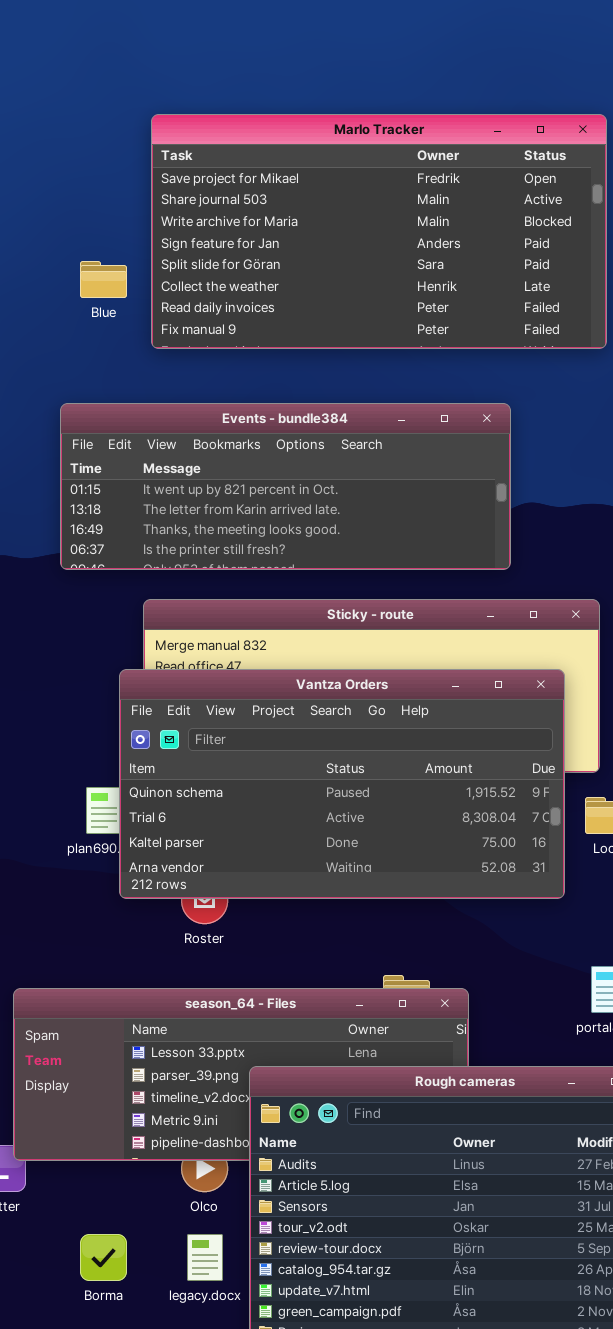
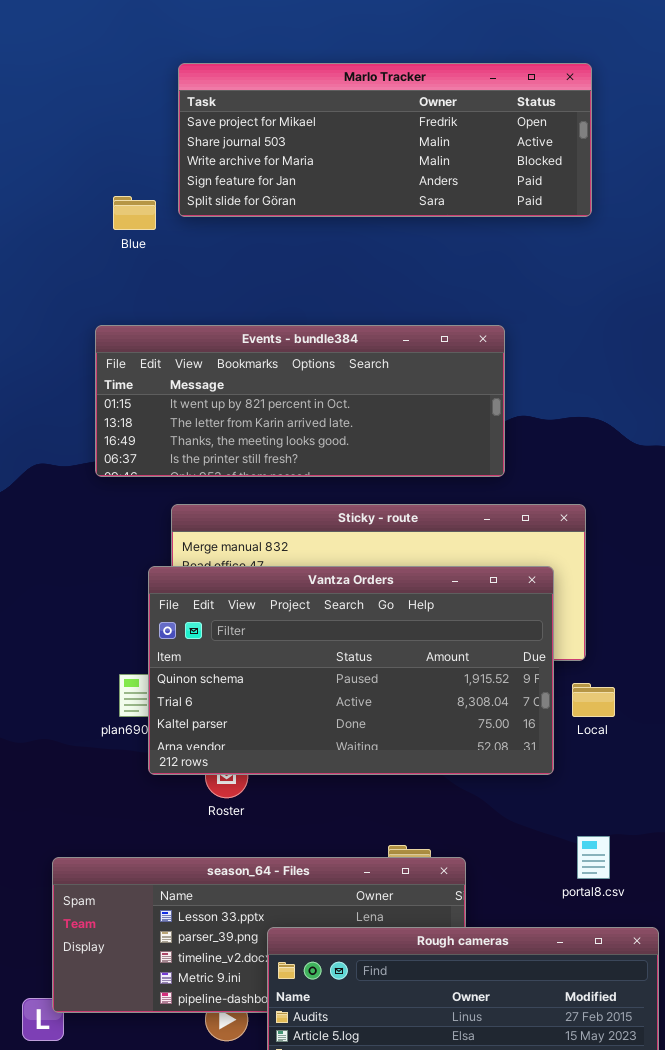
Marlo Tracker: [151,114,607,349] -> [178,63,592,217], resized

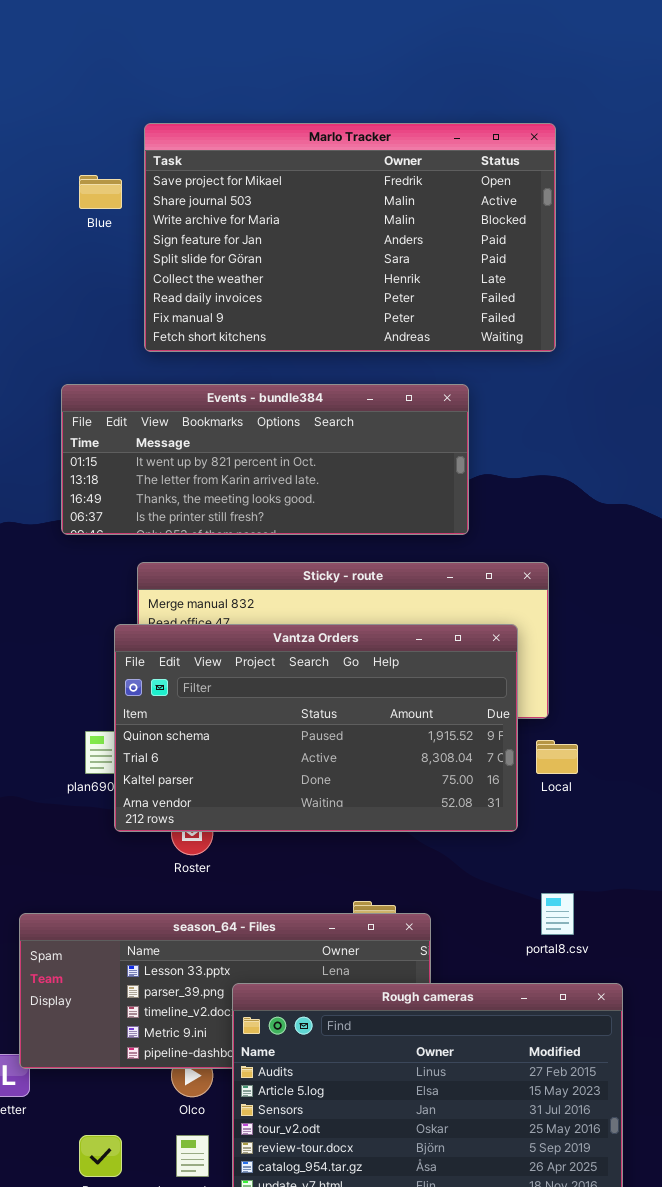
Marlo Tracker: [178,63,592,217] -> [144,123,556,352], resized
Blue: [113,196,156,230] -> [79,175,122,209], moved

